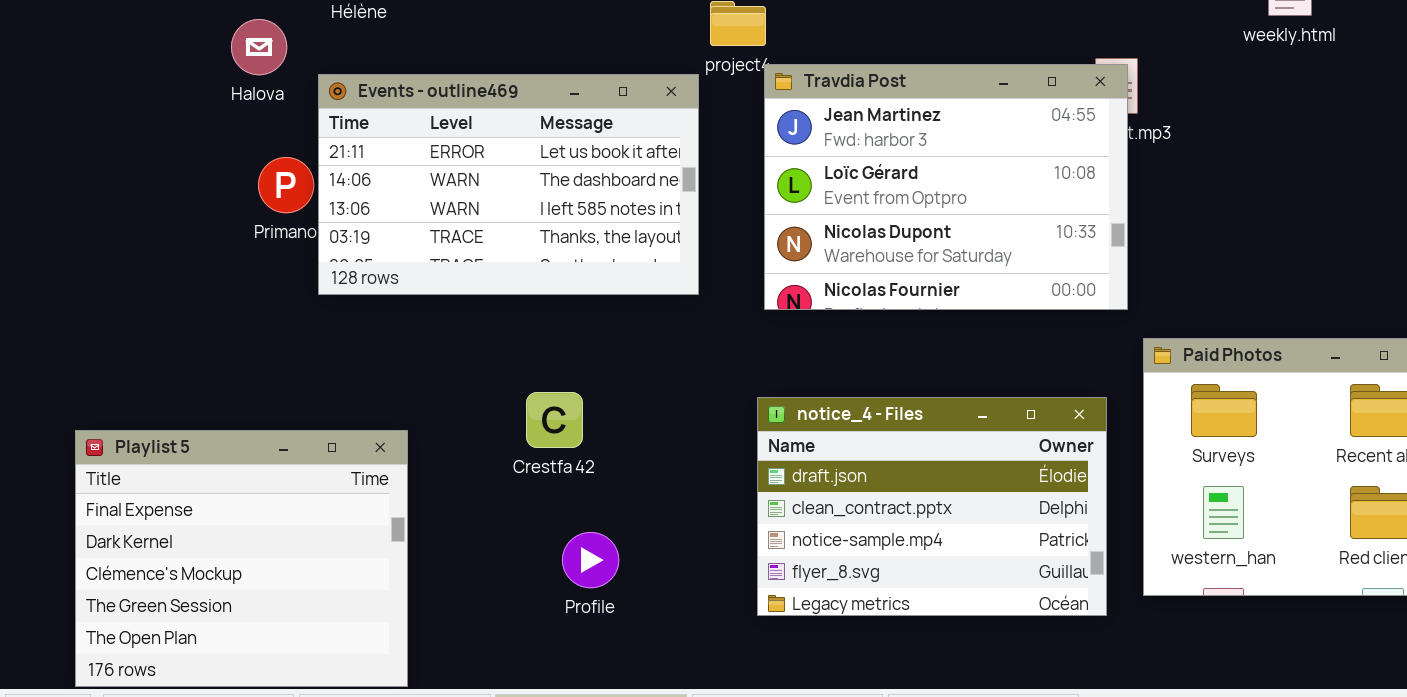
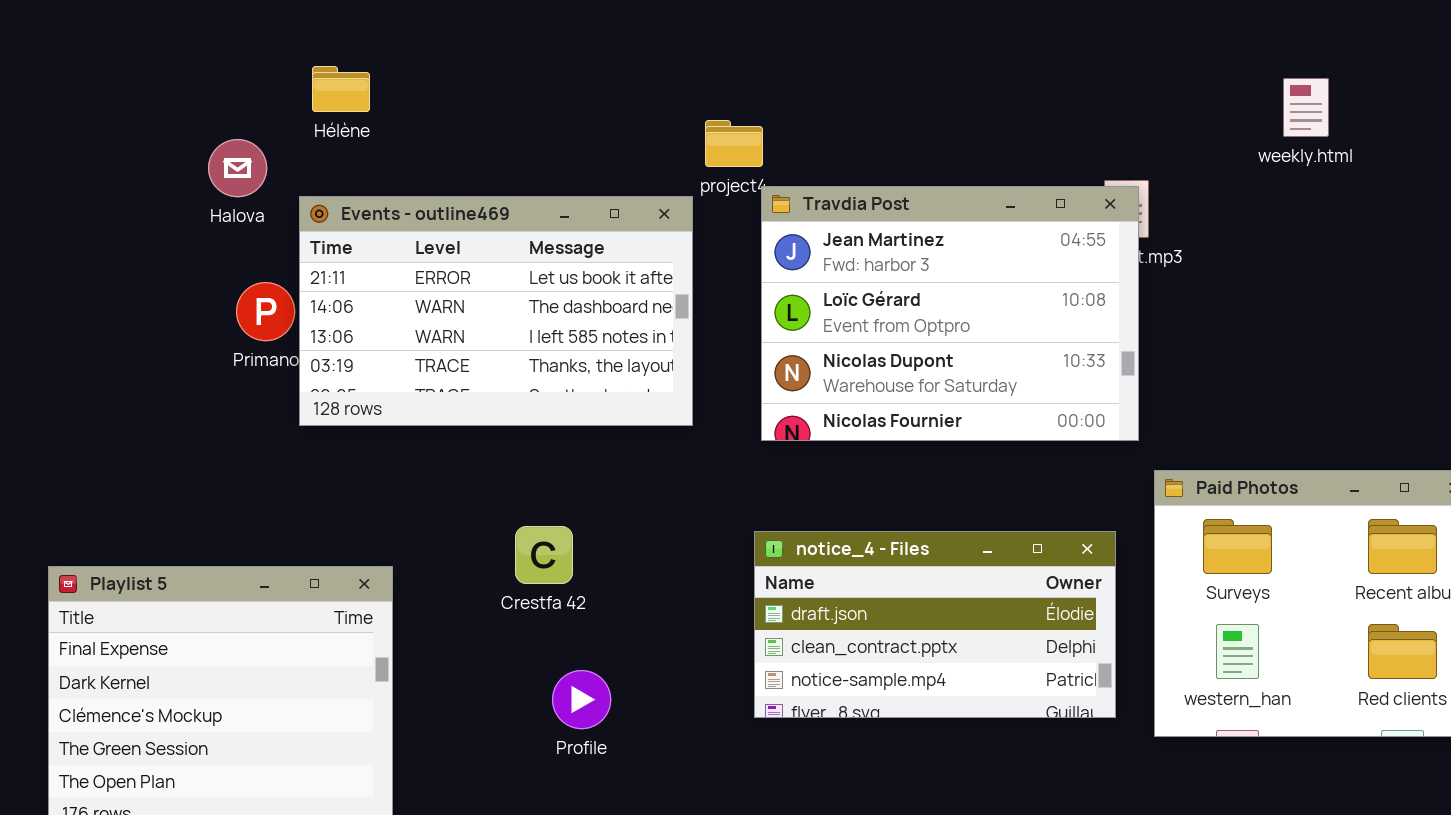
notice_4 - Files: [757,397,1107,616] -> [754,531,1116,718], resized

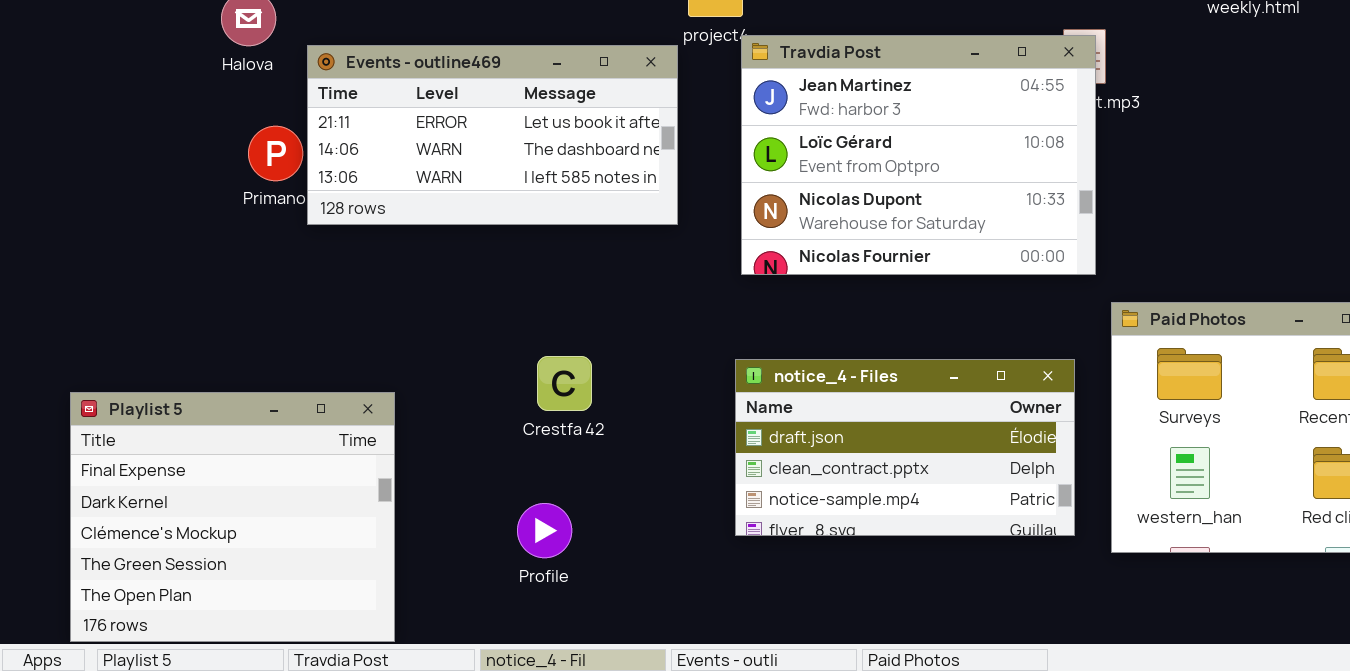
Events - outline469: [299,196,693,426] -> [307,45,678,225], resized
Crestfa 42: [515,526,573,584] -> [537,356,592,411], moved
Profile: [552,670,611,729] -> [517,503,572,558], moved

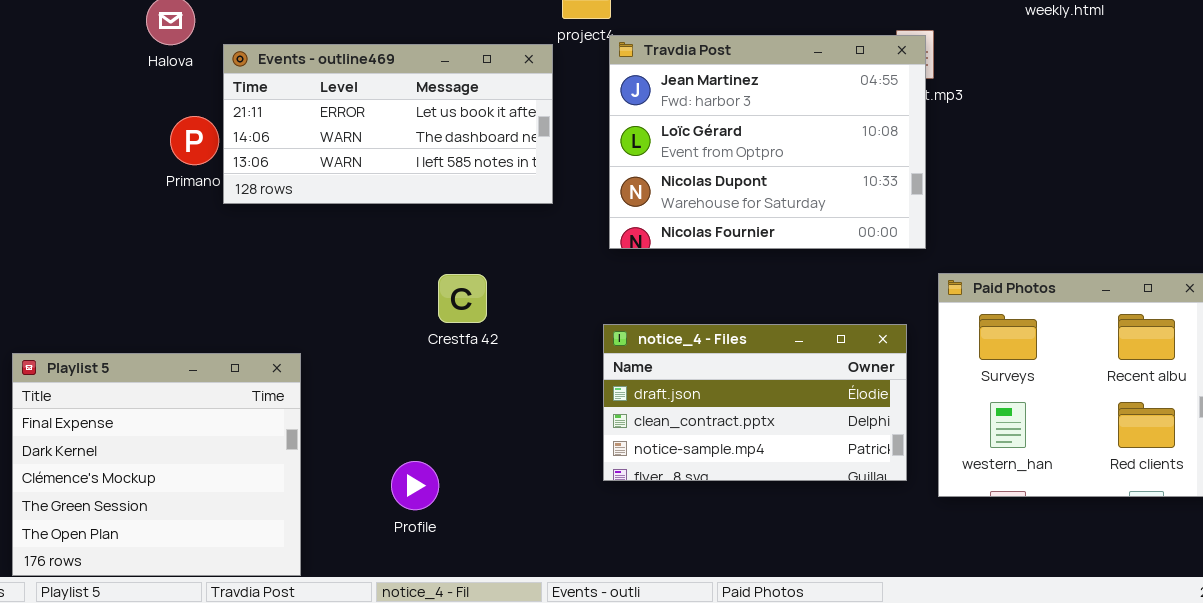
Crestfa 42: [537,356,592,411] -> [438,274,487,323], moved
Profile: [517,503,572,558] -> [391,461,439,510], moved

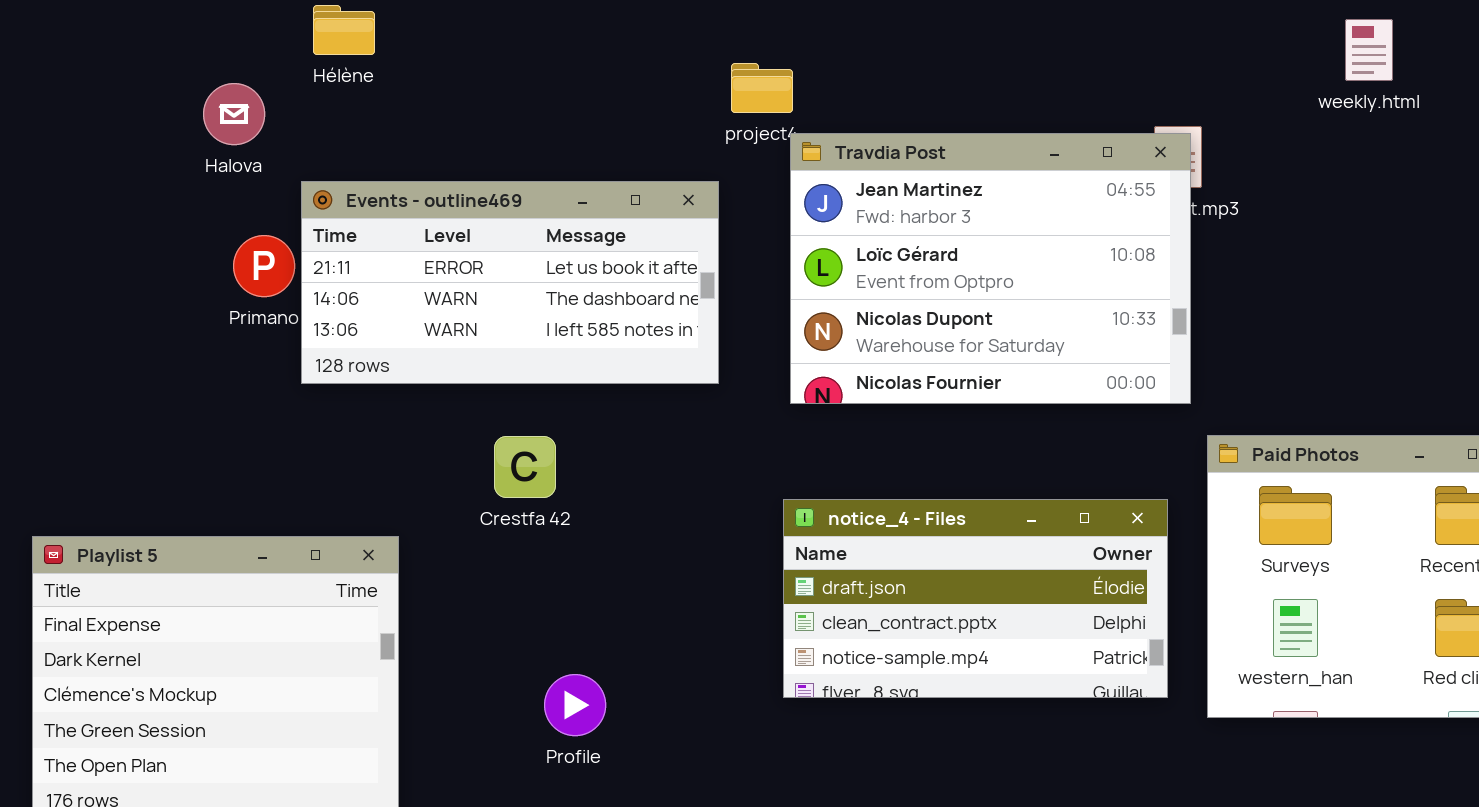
Events - outline469: [223,44,553,204] -> [301,181,719,384], moved
Crestfa 42: [438,274,487,323] -> [494,436,556,498], moved
Profile: [391,461,439,510] -> [544,674,606,736], moved

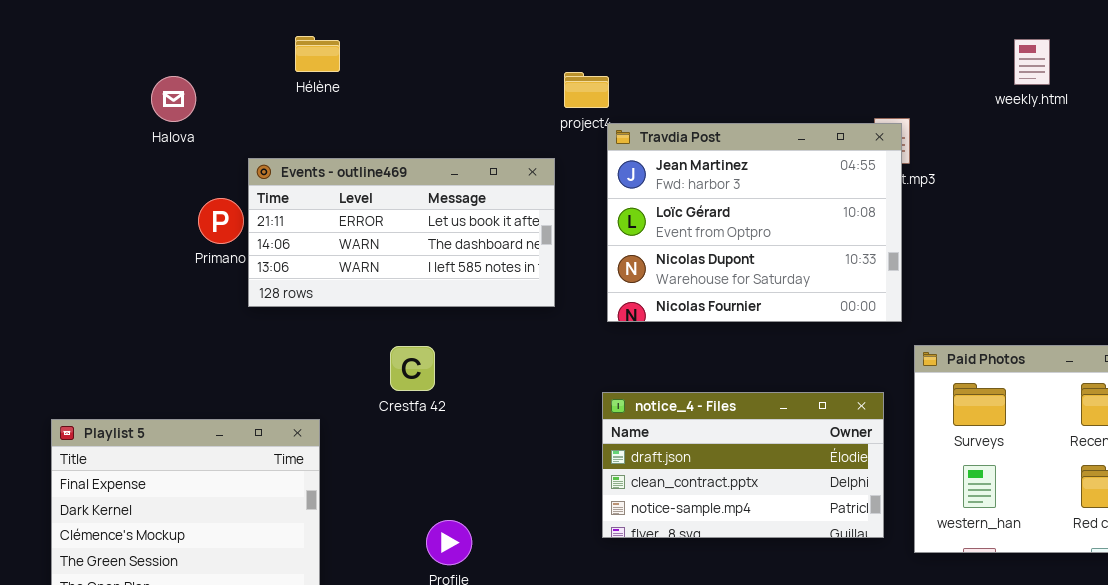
Hélène: [313,5,375,55] -> [295,36,340,72], moved
Halova: [203,83,265,145] -> [151,76,196,122], moved

